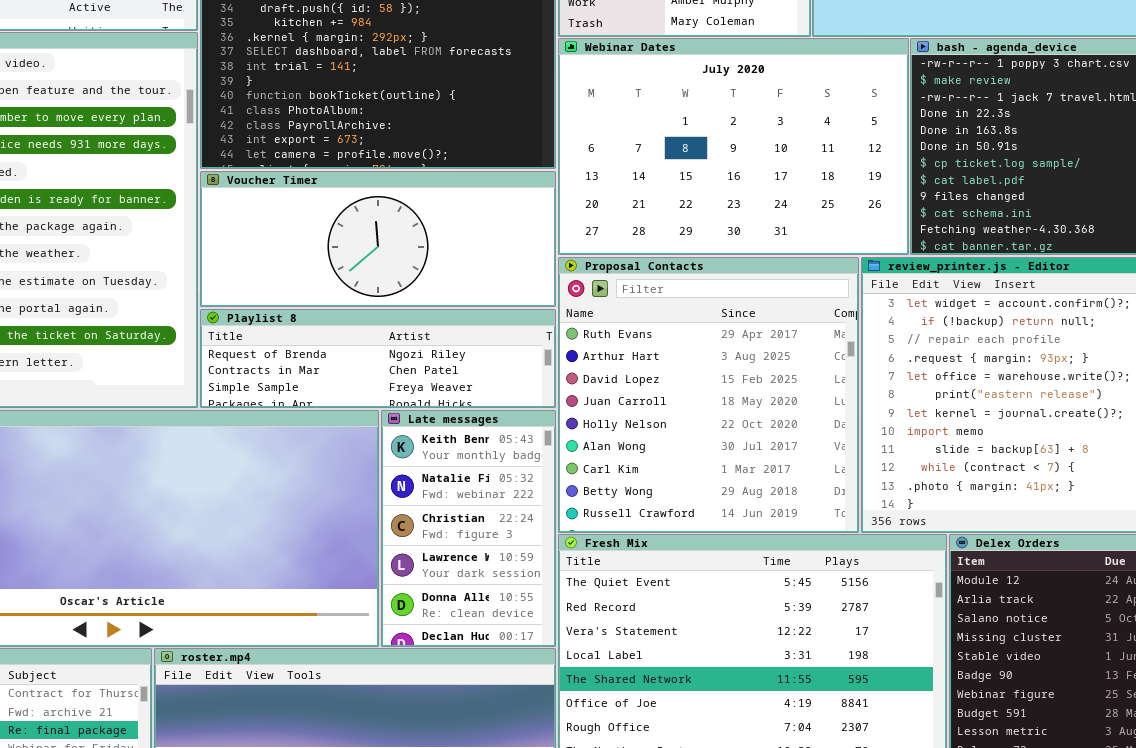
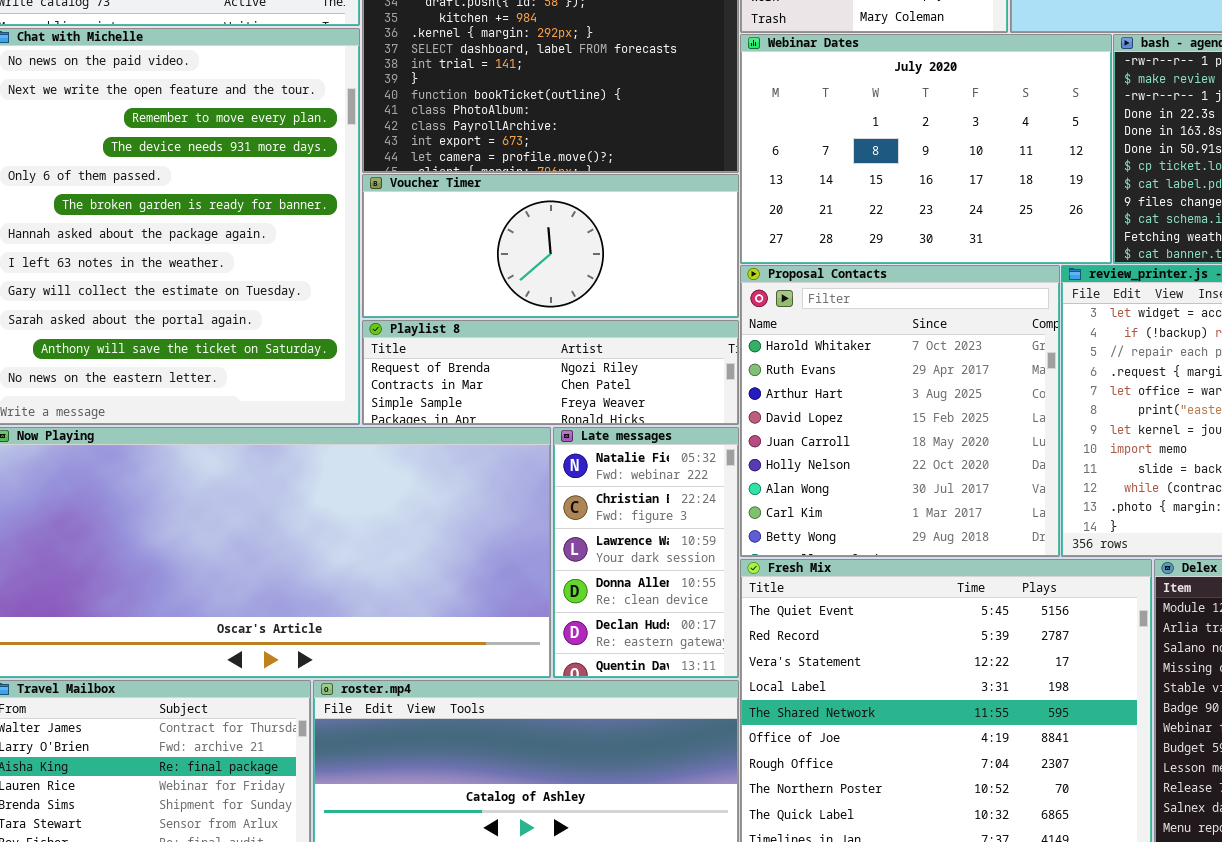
Proposal Contacts: [558,257,859,533] -> [740,265,1060,557], scrolled up 1 row
Late messages: [381,410,556,647] -> [553,427,739,678], scrolled down 1 row

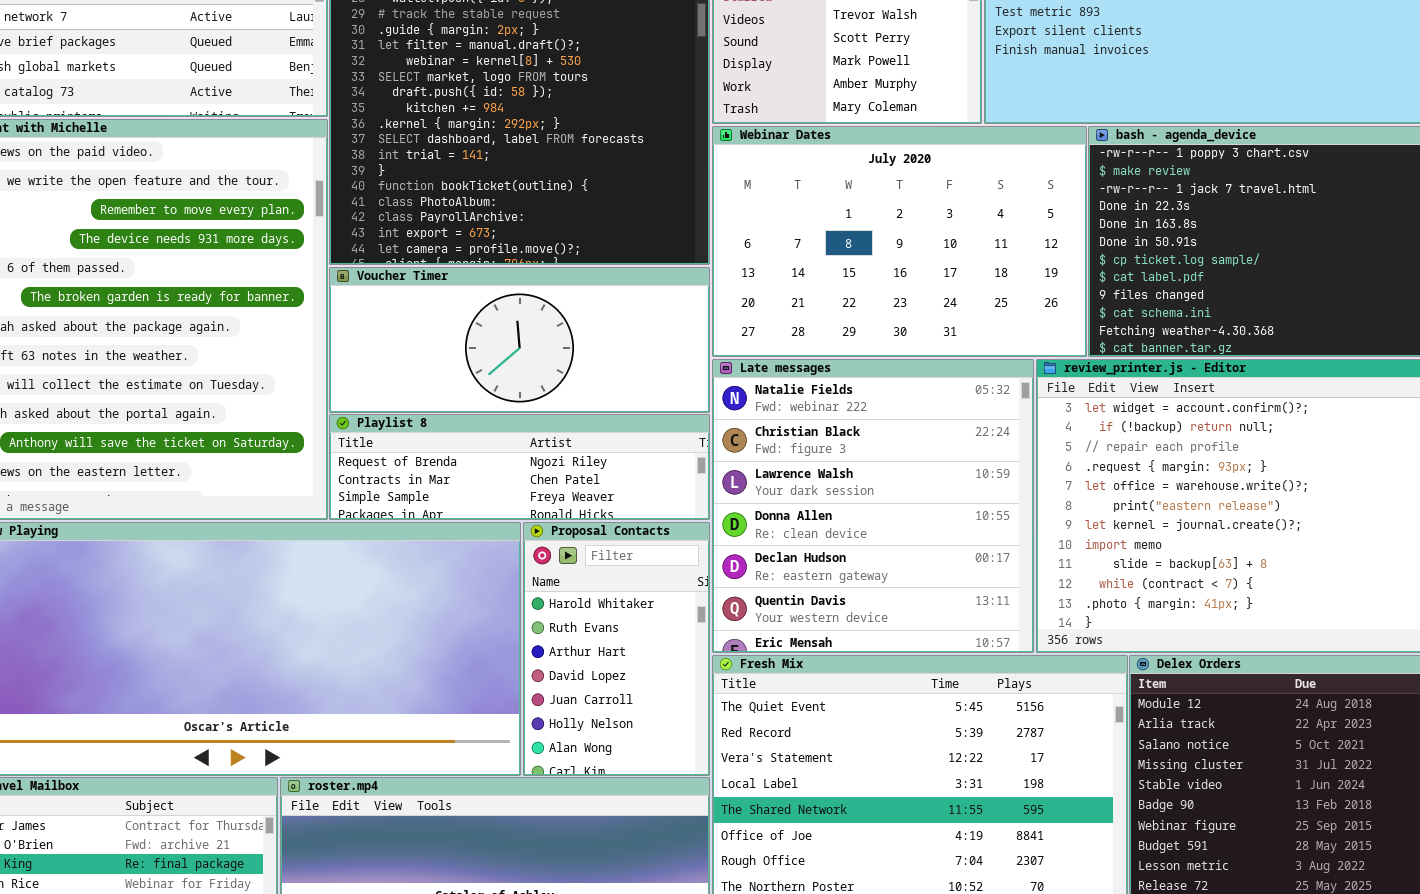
Proposal Contacts: [740,265,1060,557] -> [523,522,710,776], moved, resized
Late messages: [553,427,739,678] -> [712,359,1034,653], moved, resized

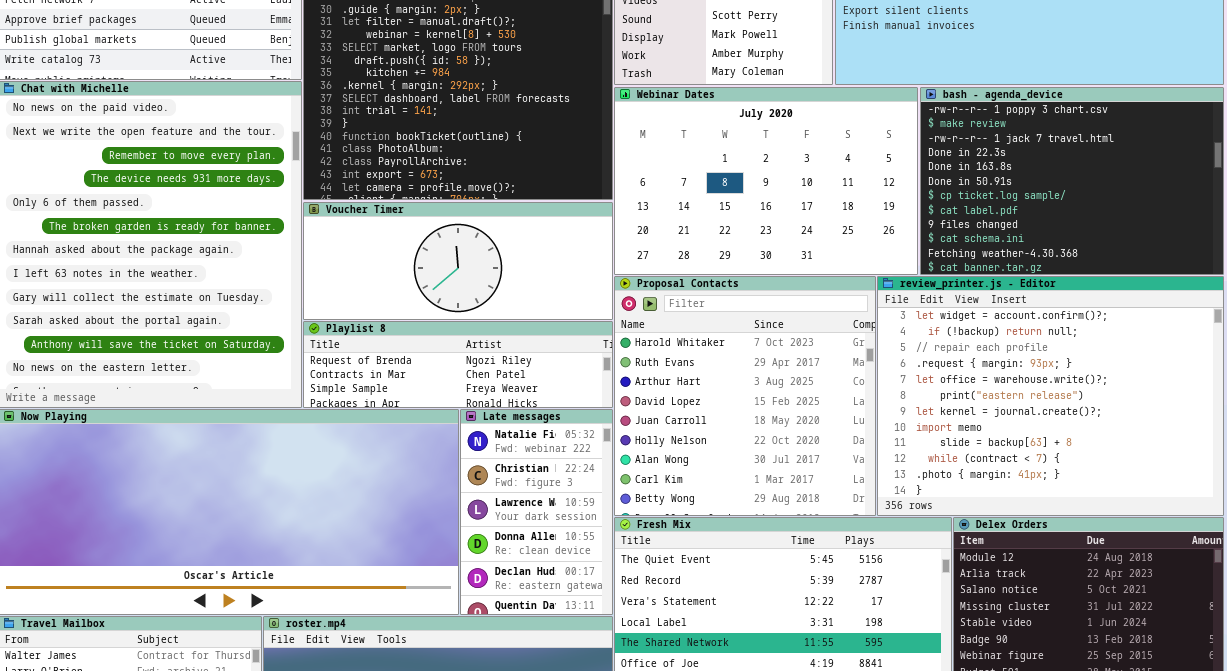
Late messages: [712,359,1034,653] -> [460,409,613,615], moved, resized
Proposal Contacts: [523,522,710,776] -> [614,276,876,516], moved, resized

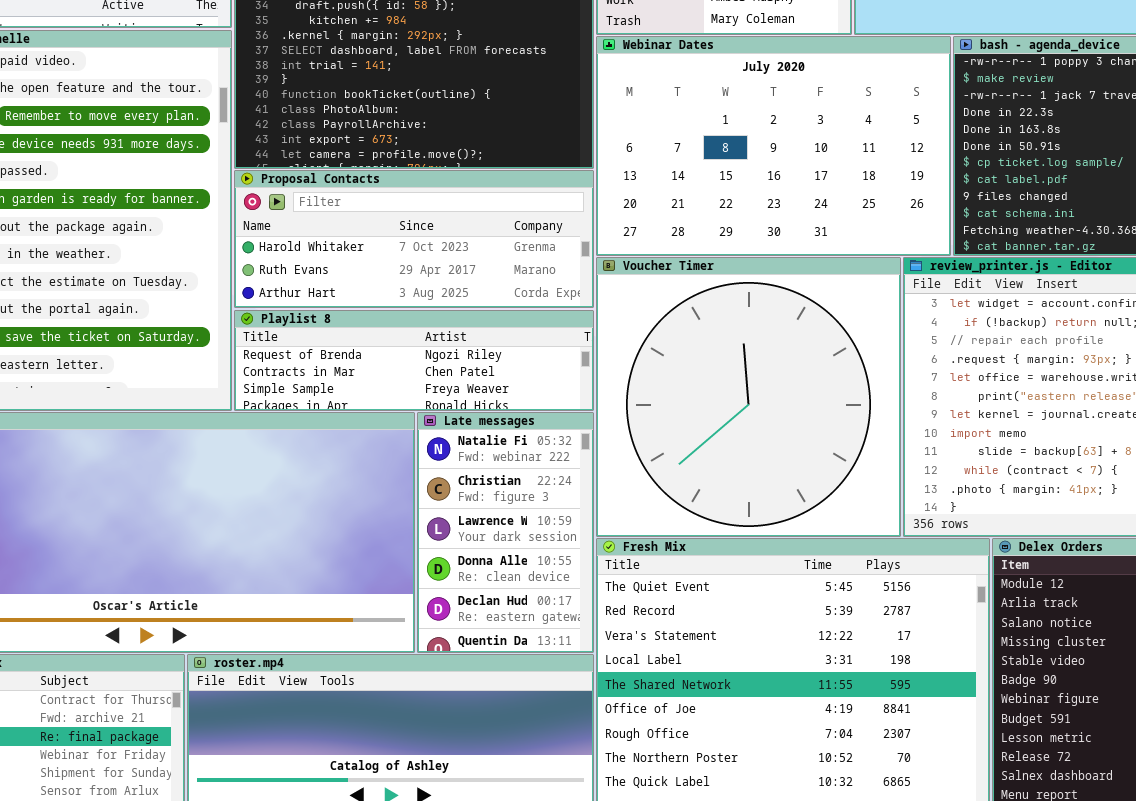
Voucher Timer: [303,202,613,320] -> [596,257,901,537], moved, resized
Proposal Contacts: [614,276,876,516] -> [234,170,594,308], moved, resized

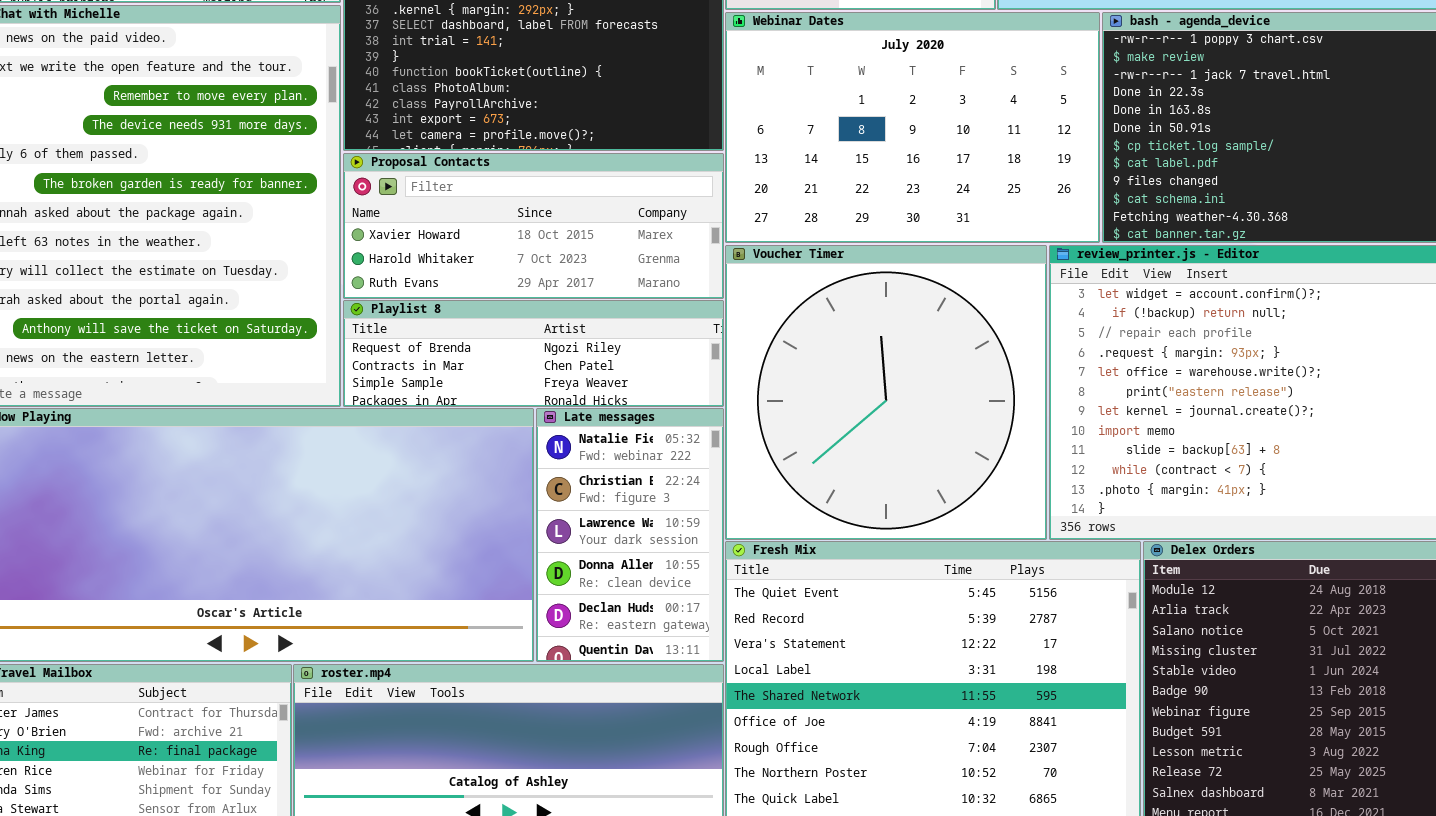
Proposal Contacts: [234,170,594,308] -> [343,153,724,299], scrolled up 1 row

